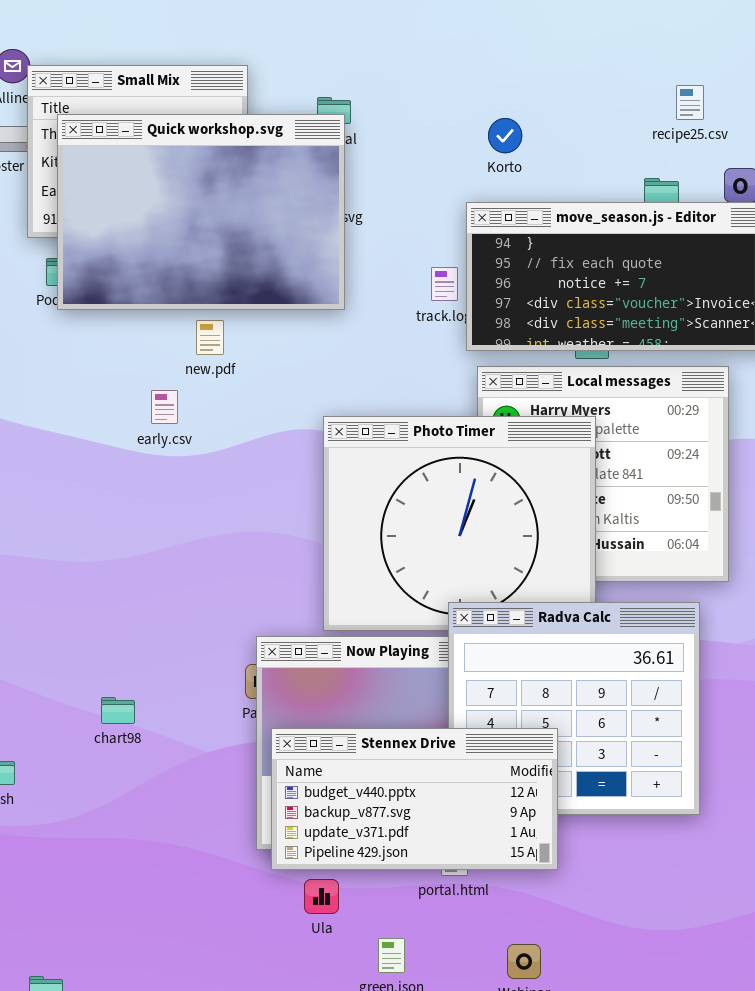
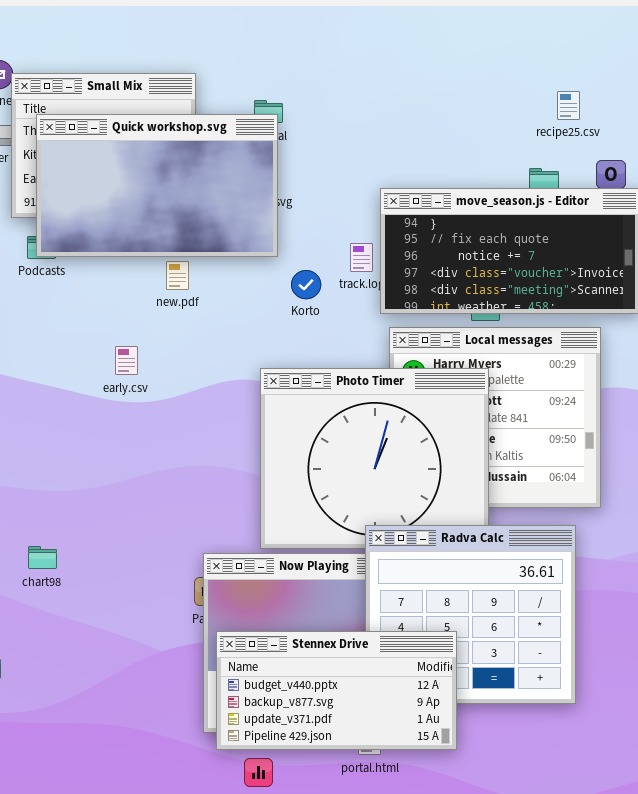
Quick workshop.svg: [57,114,345,310] -> [36,114,278,257], resized
Korto: [488,118,522,153] -> [291,270,321,299], moved
new.pdf: [196,320,224,355] -> [166,261,189,290], moved
chart98: [101,697,135,724] -> [28,546,57,569], moved

